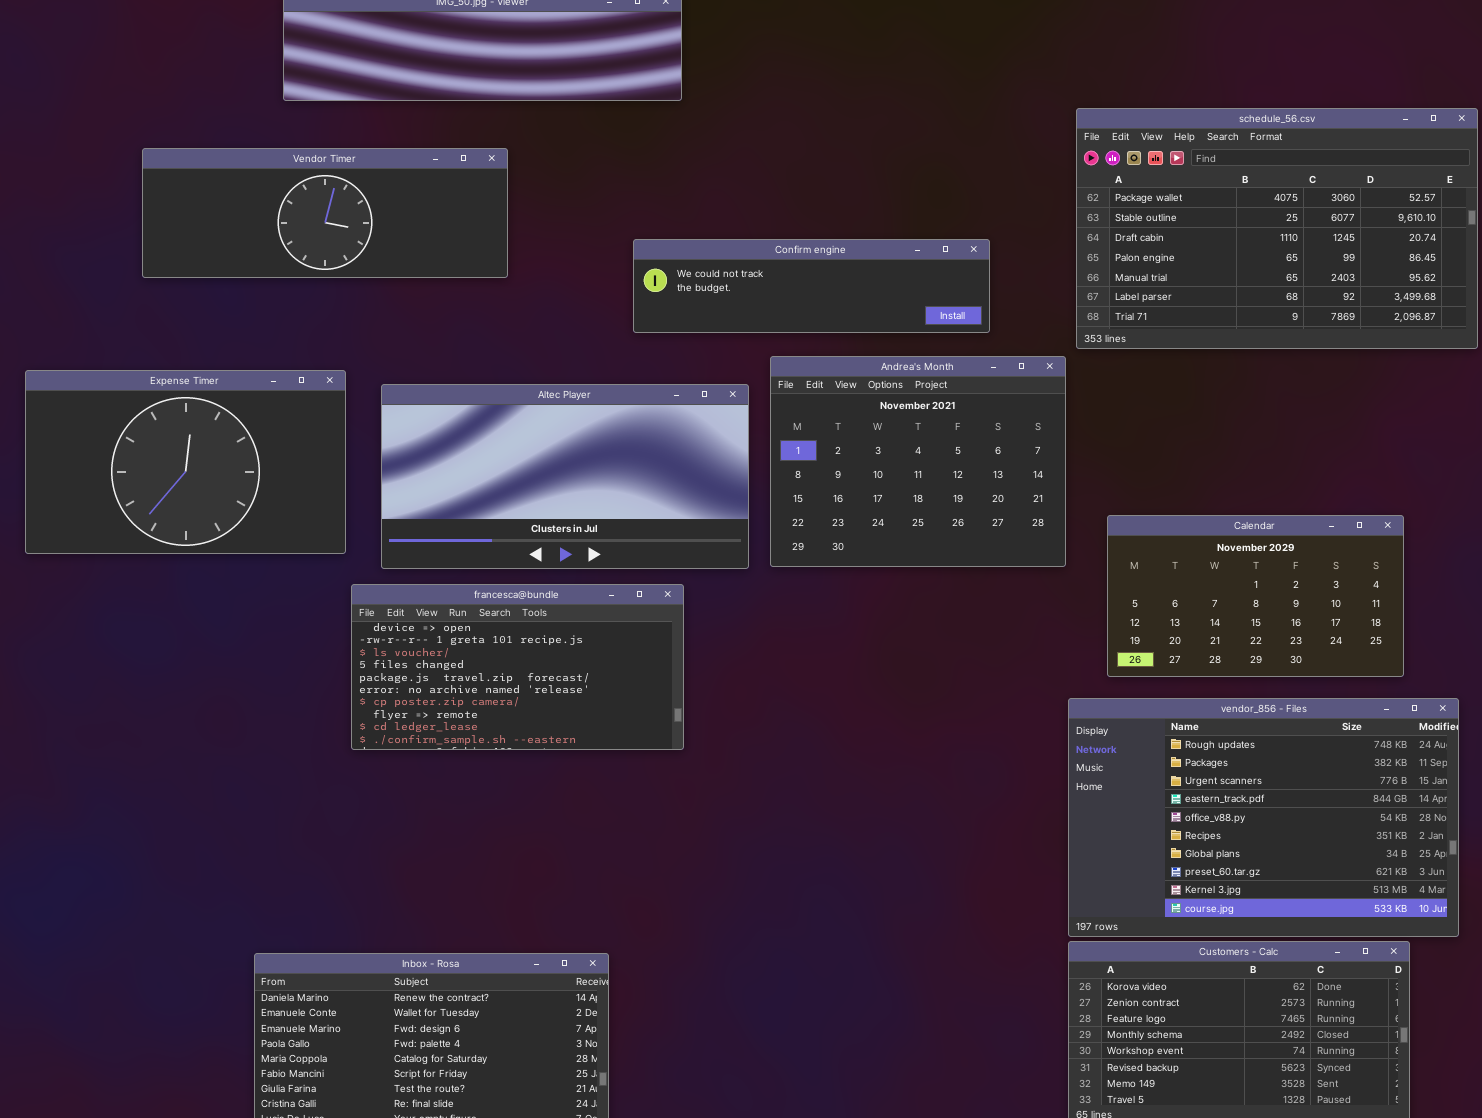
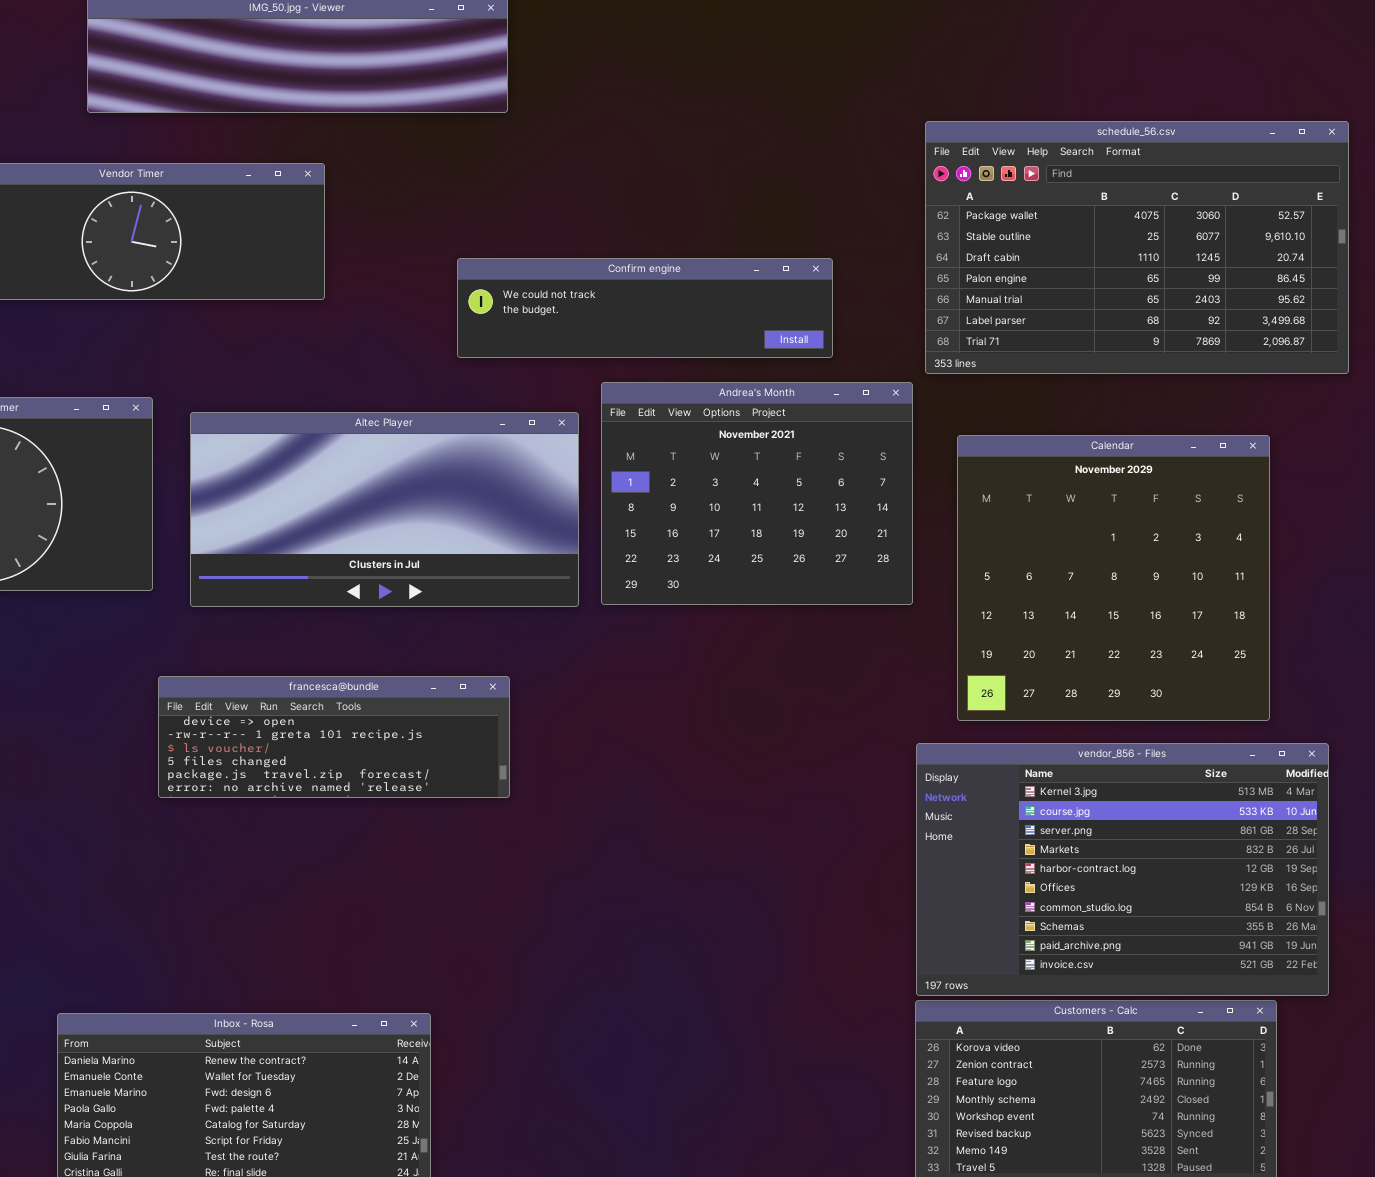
Calendar: [1107,515,1404,677] -> [957,435,1270,721], resized
francesca@bundle: [351,584,684,750] -> [158,676,510,798], resized
vendor_856 - Files: [1068,698,1459,937] -> [916,743,1329,996], scrolled down 8 rows

